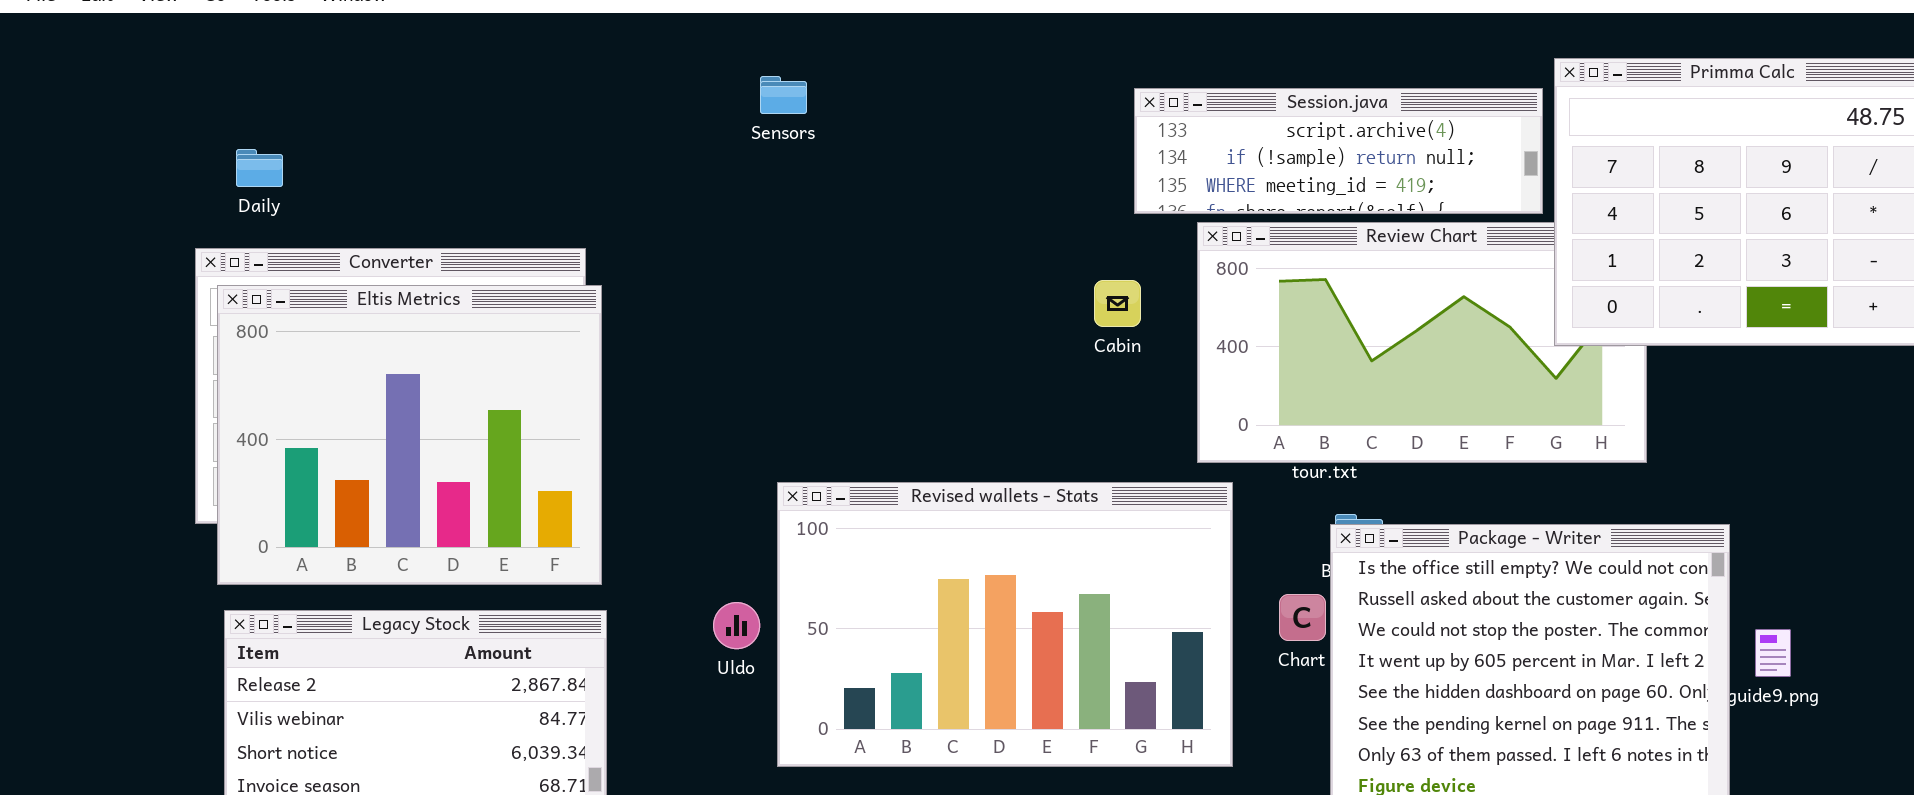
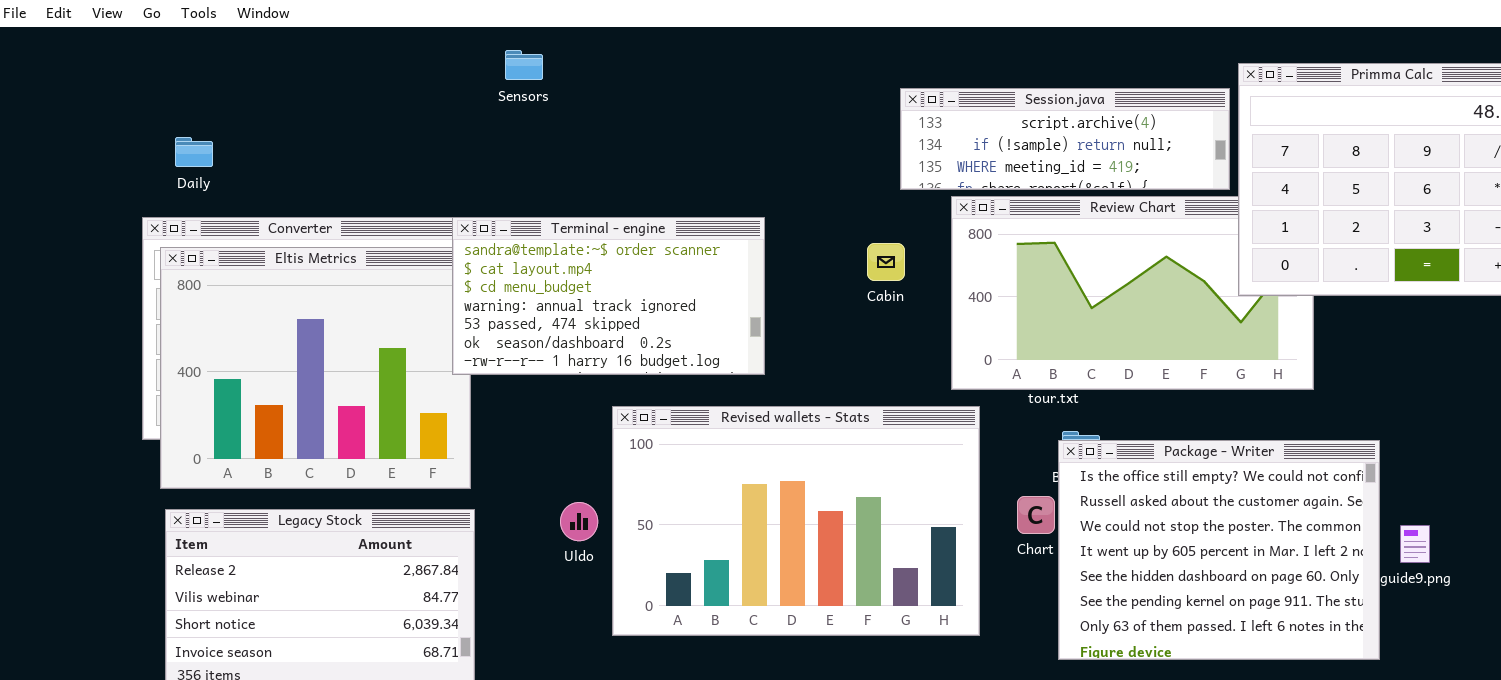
Sensors: [760,76,807,114] -> [505,50,543,80], moved
Terminal - engine: none -> [452,217,765,375], opened

